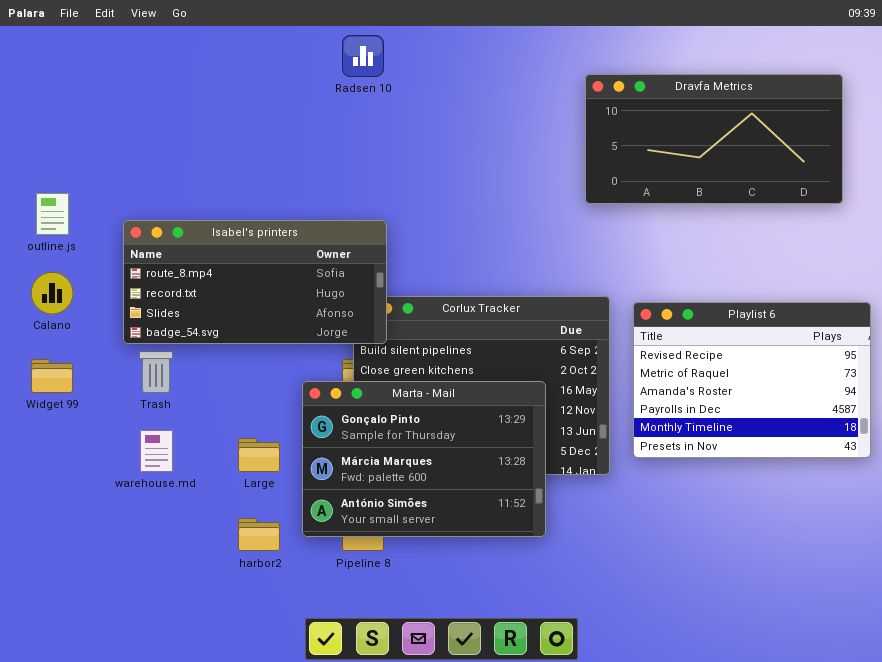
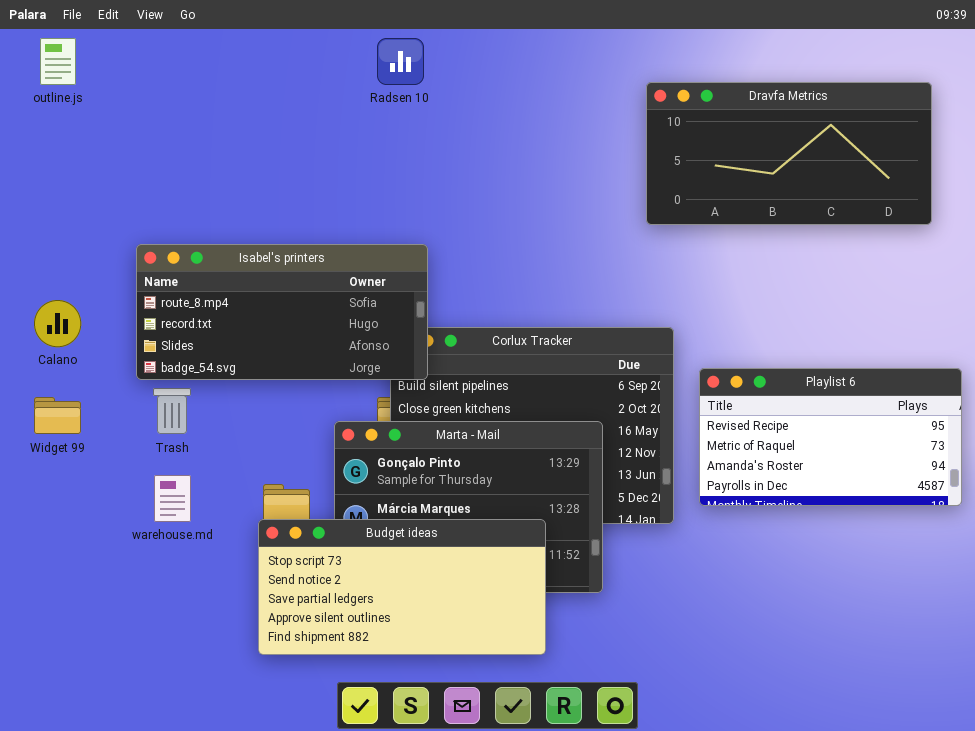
outline.js: [36,193,69,235] -> [40,38,76,85], moved
Playlist 6: [633,302,871,458] -> [699,368,962,506], resized
Budget ideas: none -> [258,519,546,655], opened

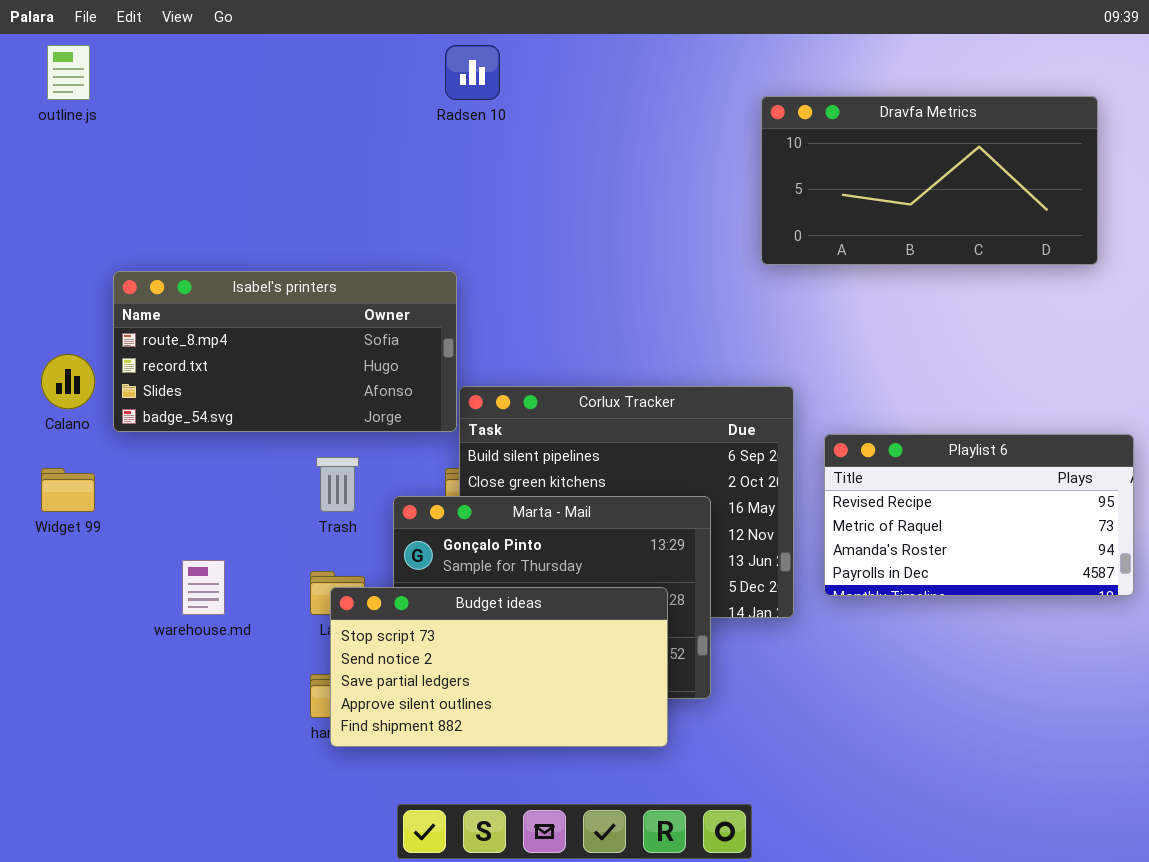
Isabel's printers: [136,244,428,380] -> [113,271,457,432], moved
Trash: [153,388,191,434] -> [316,457,359,512], moved
Budget ideas: [258,519,546,655] -> [330,587,668,747], moved

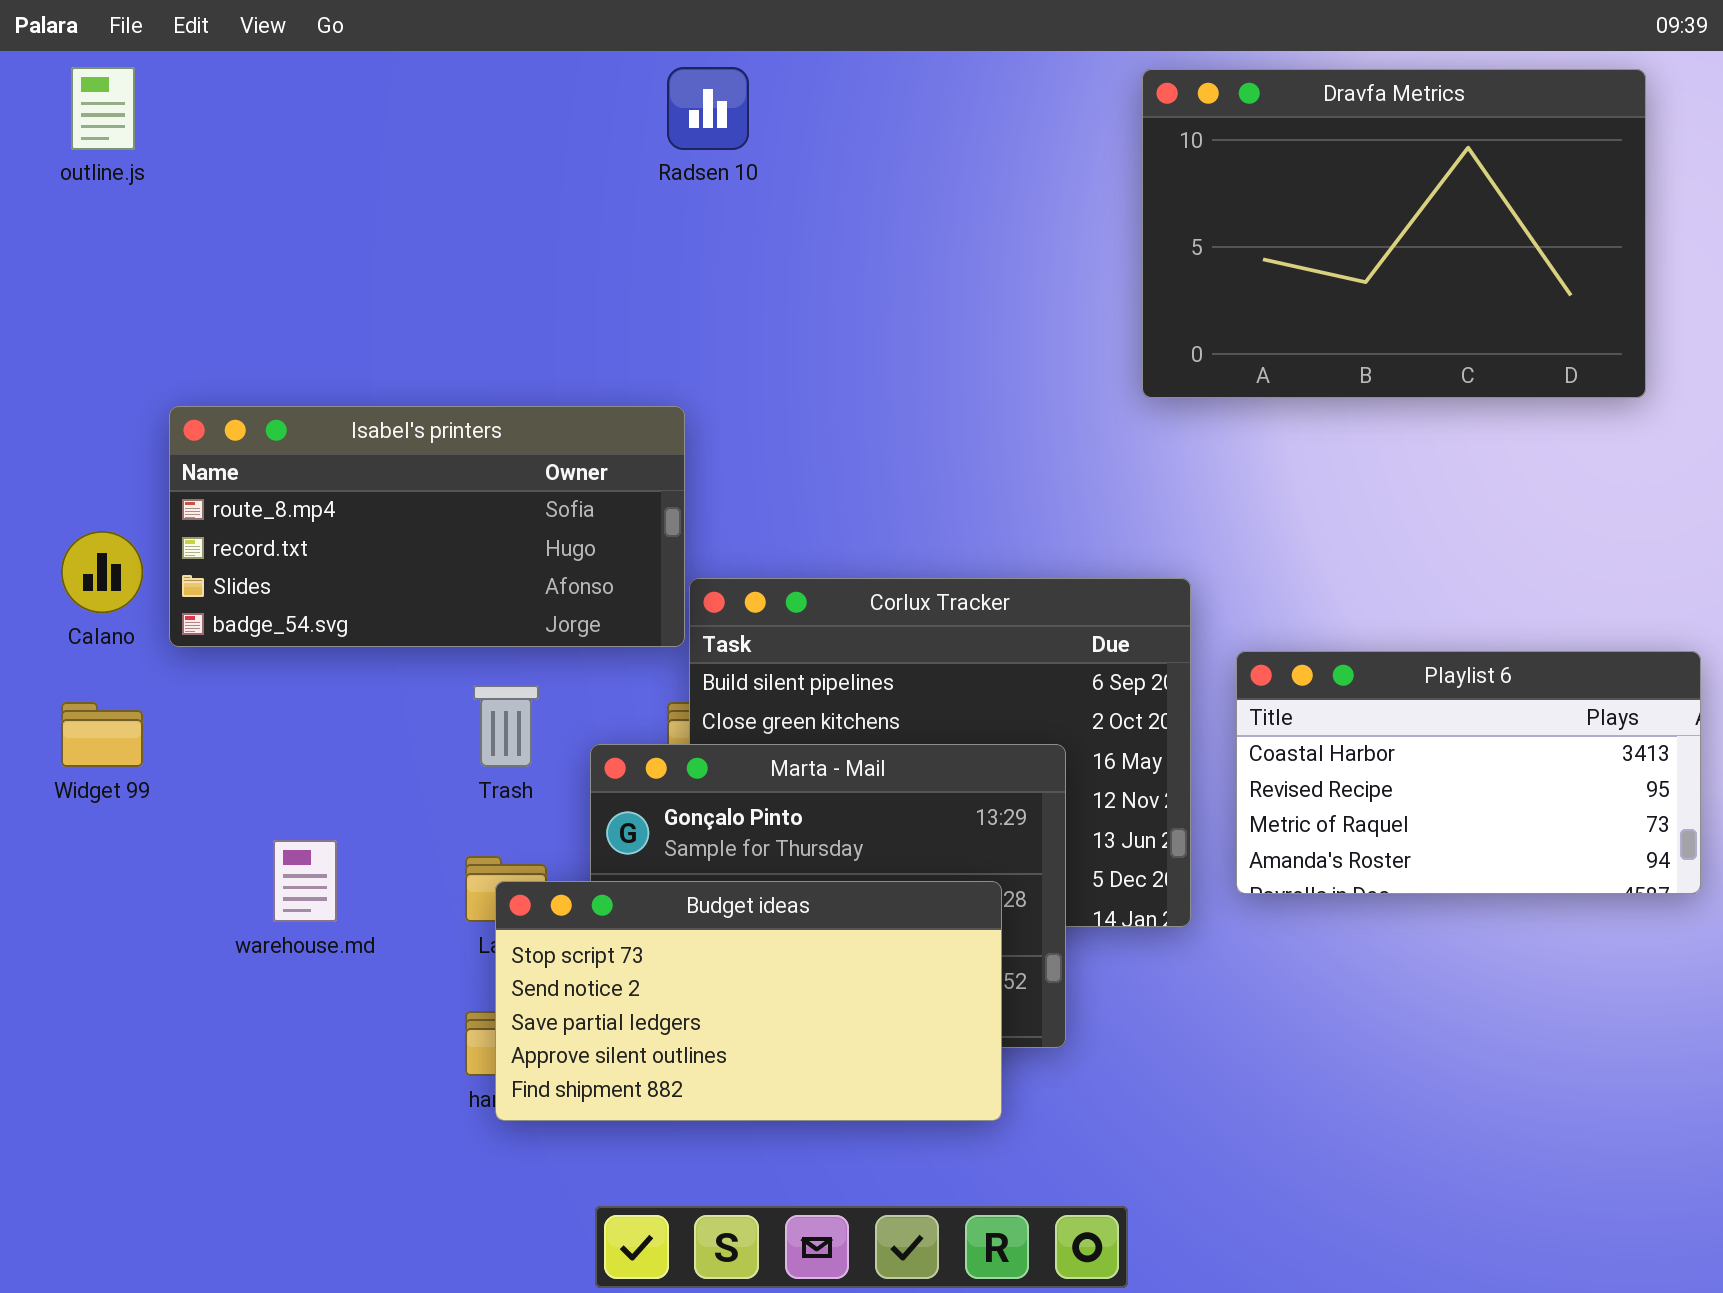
Dravfa Metrics: [761,96,1098,265] -> [1142,69,1646,398], resized
Playlist 6: [824,434,1134,596] -> [1236,651,1701,894], scrolled up 1 row

